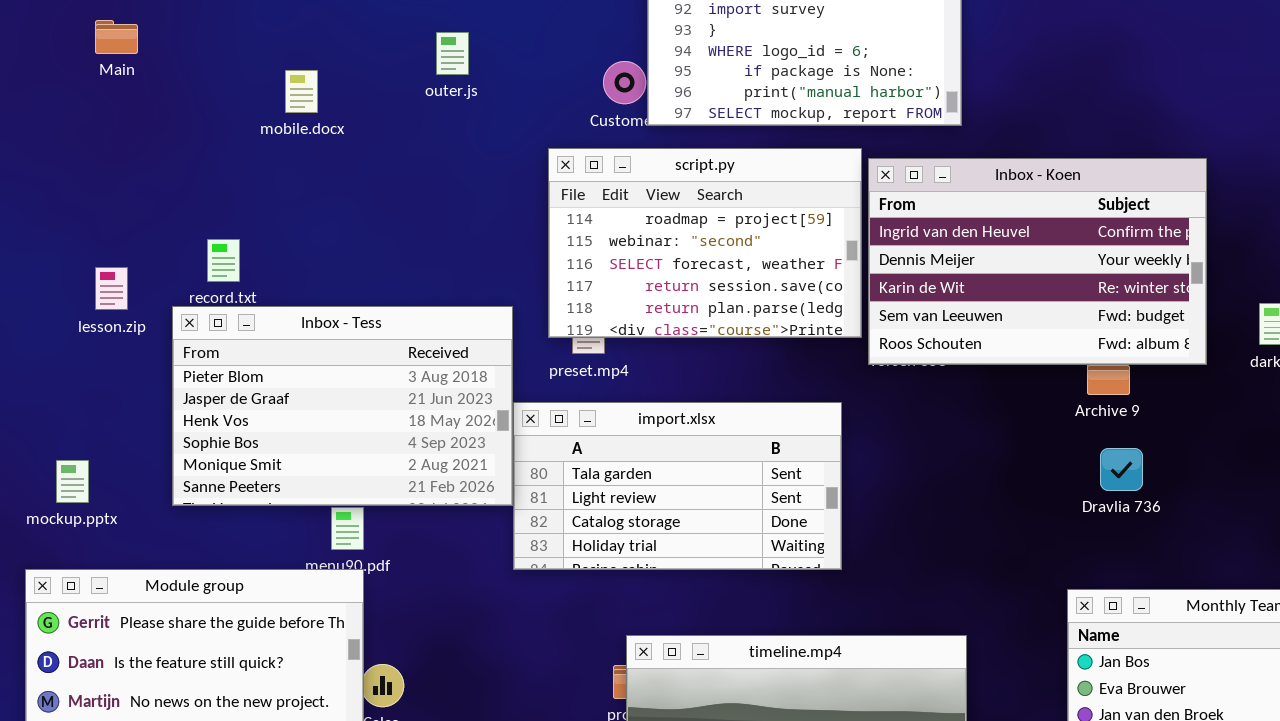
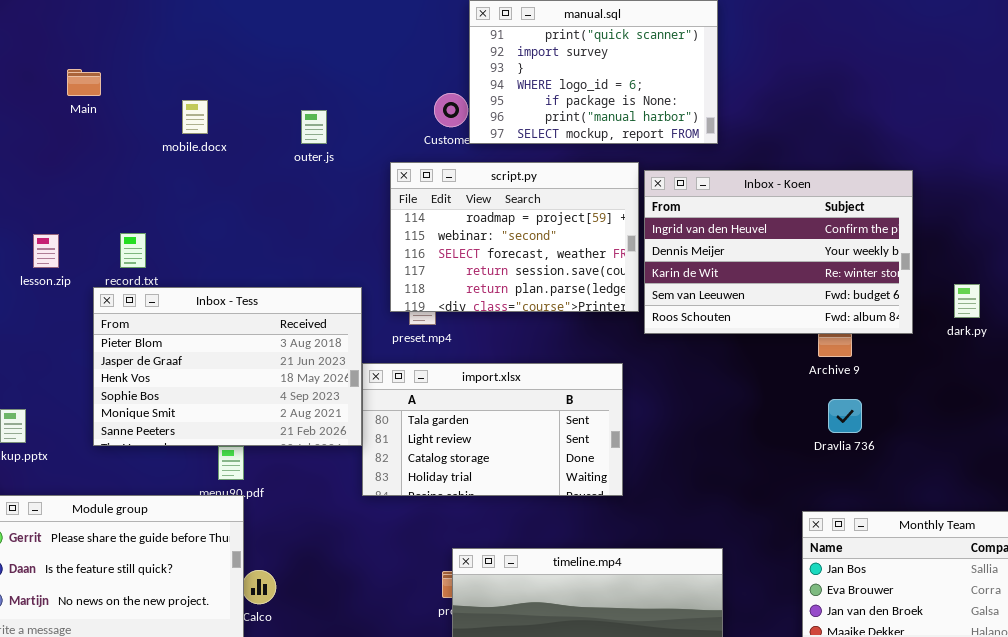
Main: [95,20,138,54] -> [67,69,101,96], moved
outer.js: [436,32,469,75] -> [301,110,327,144], moved
lesson.zip: [95,267,128,310] -> [33,234,59,268], moved

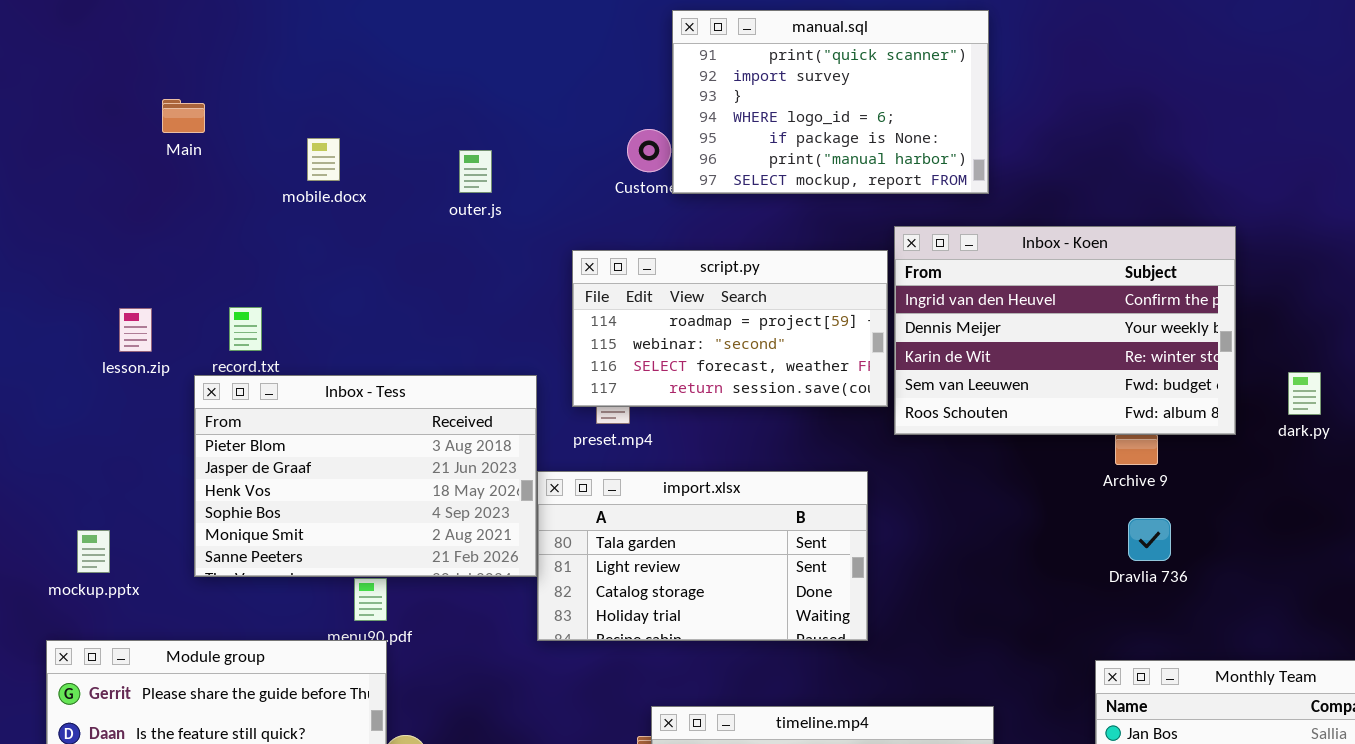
script.py: [390,162,639,312] -> [572,250,888,407], resized

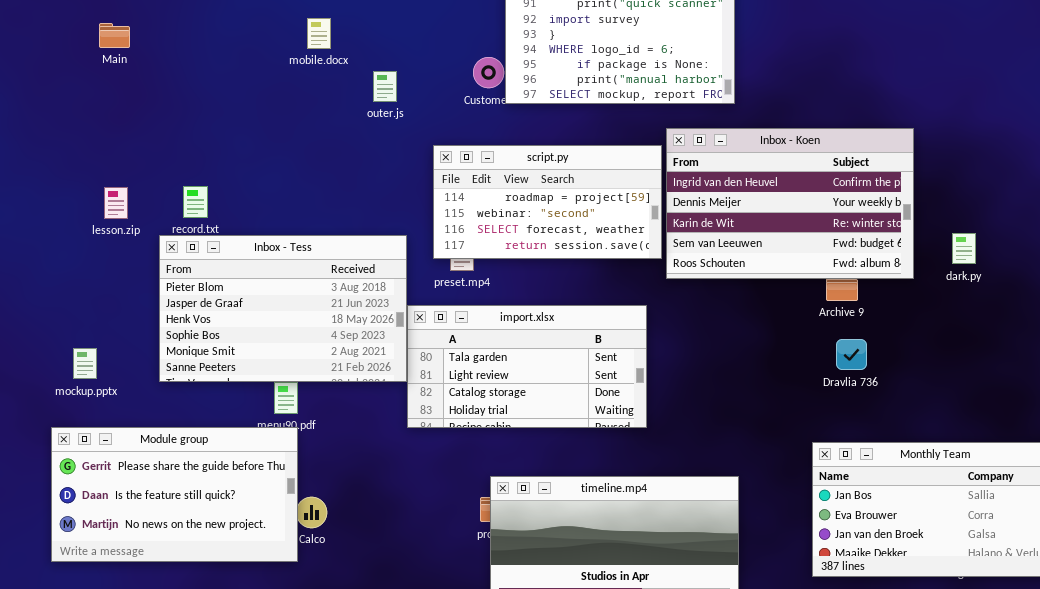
Main: [162,99,205,133] -> [99,23,130,48], moved
mobile.docx: [307,138,340,181] -> [307,18,331,49], moved
outer.js: [459,150,492,193] -> [373,71,397,102], moved

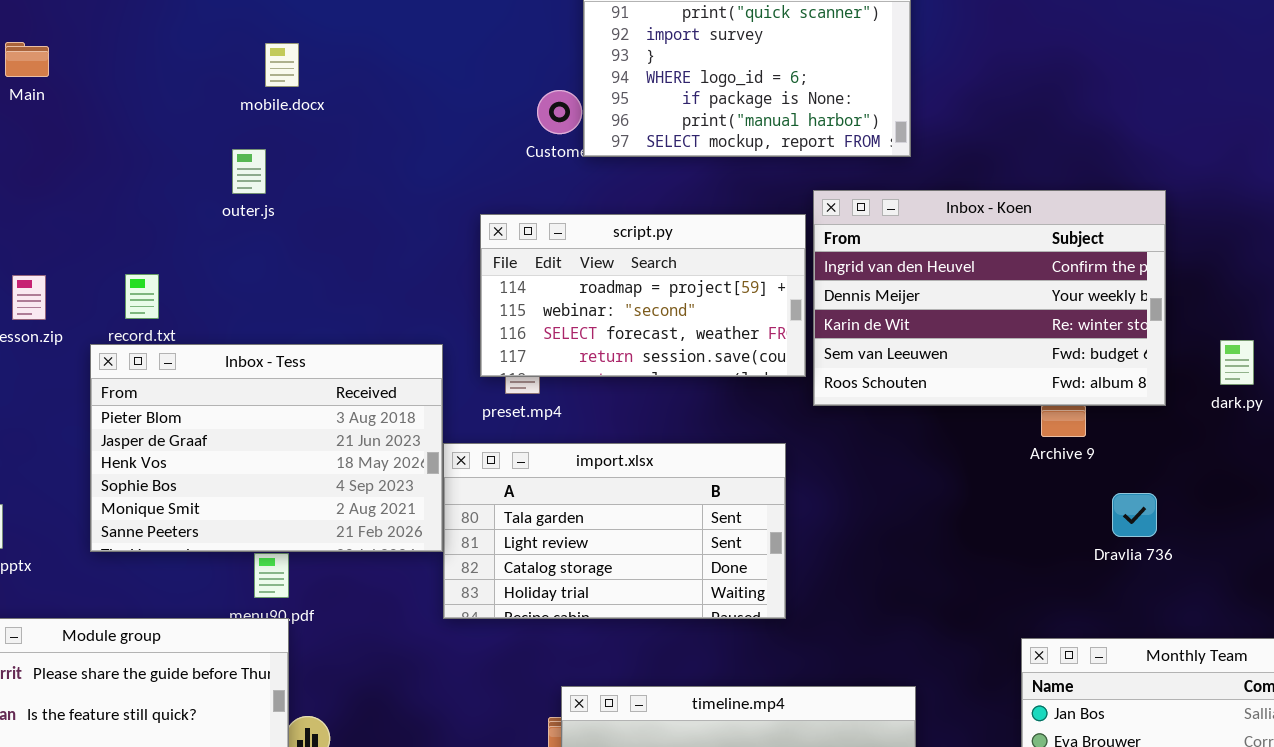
mobile.docx: [307,18,331,49] -> [265,43,299,87], moved
outer.js: [373,71,397,102] -> [232,149,266,194], moved
Dravlia 736: [836,339,867,370] -> [1112,493,1157,537], moved

